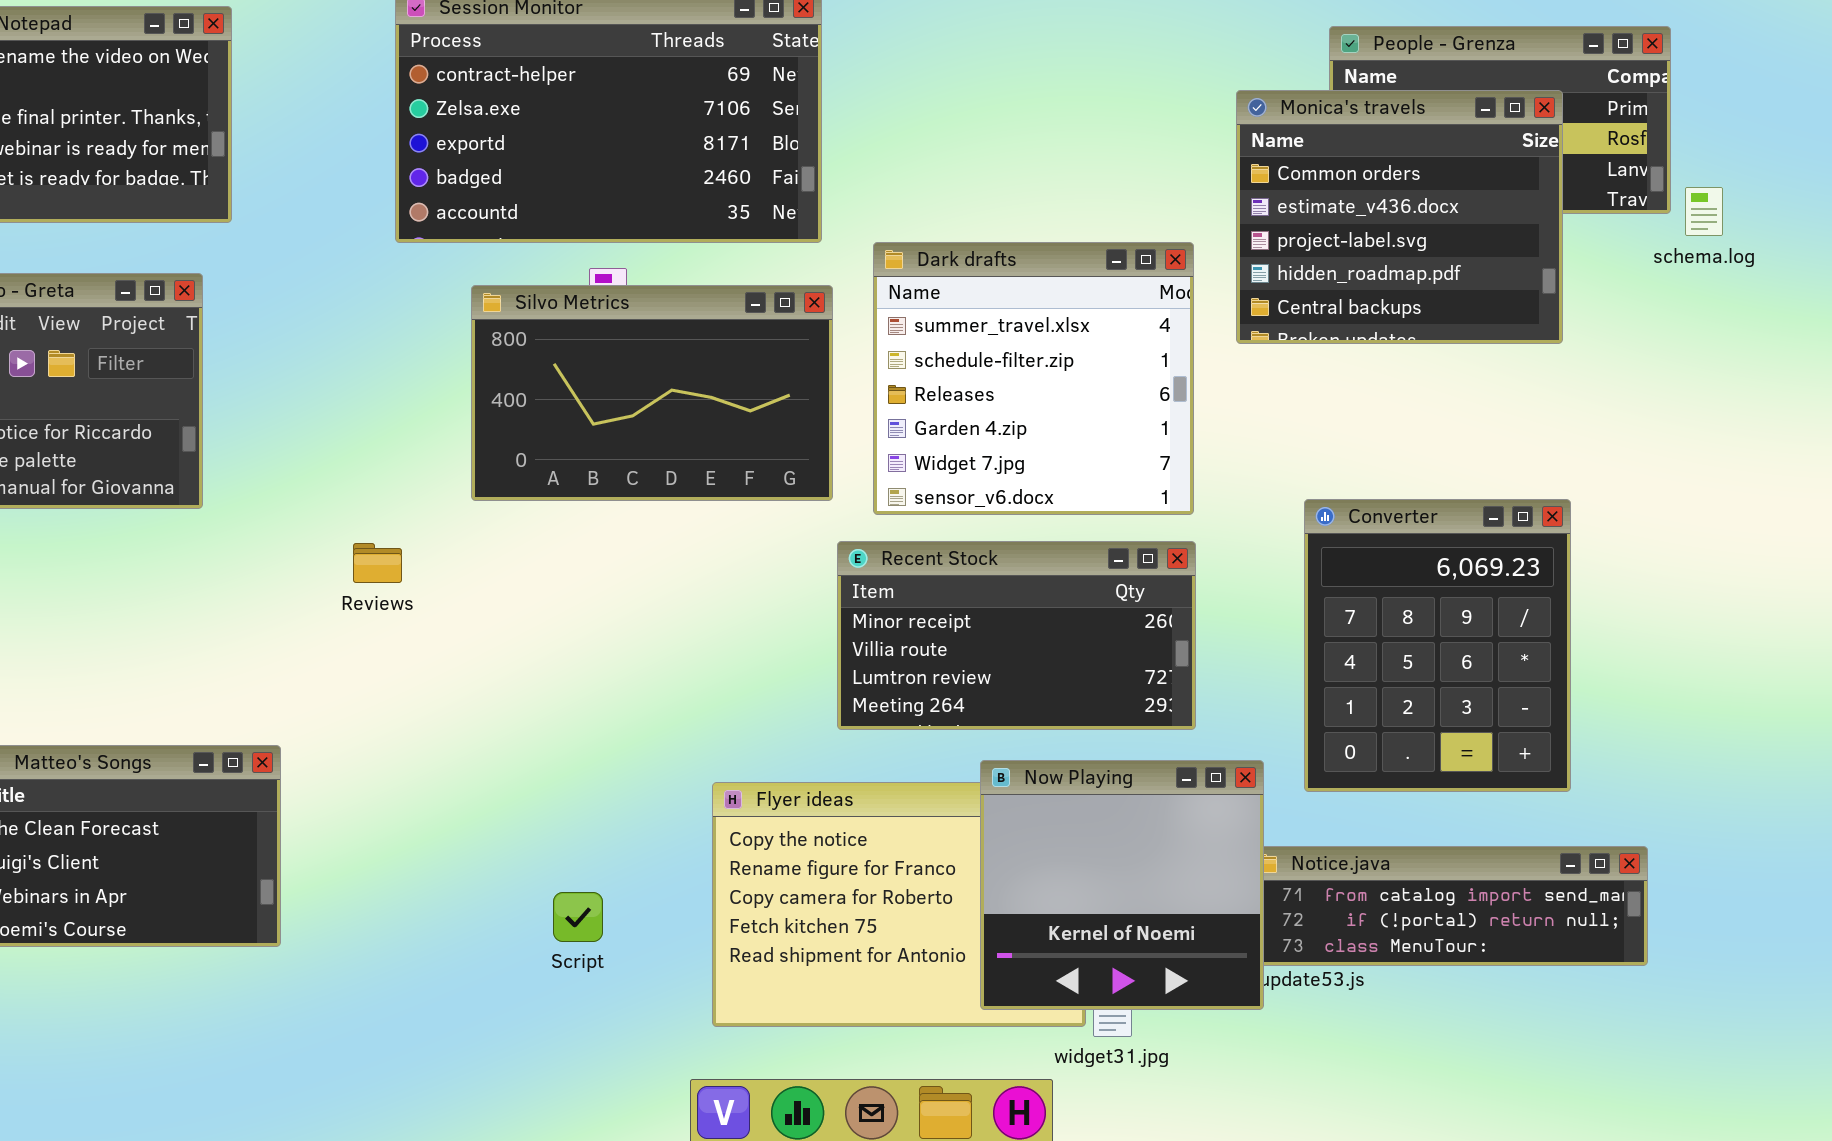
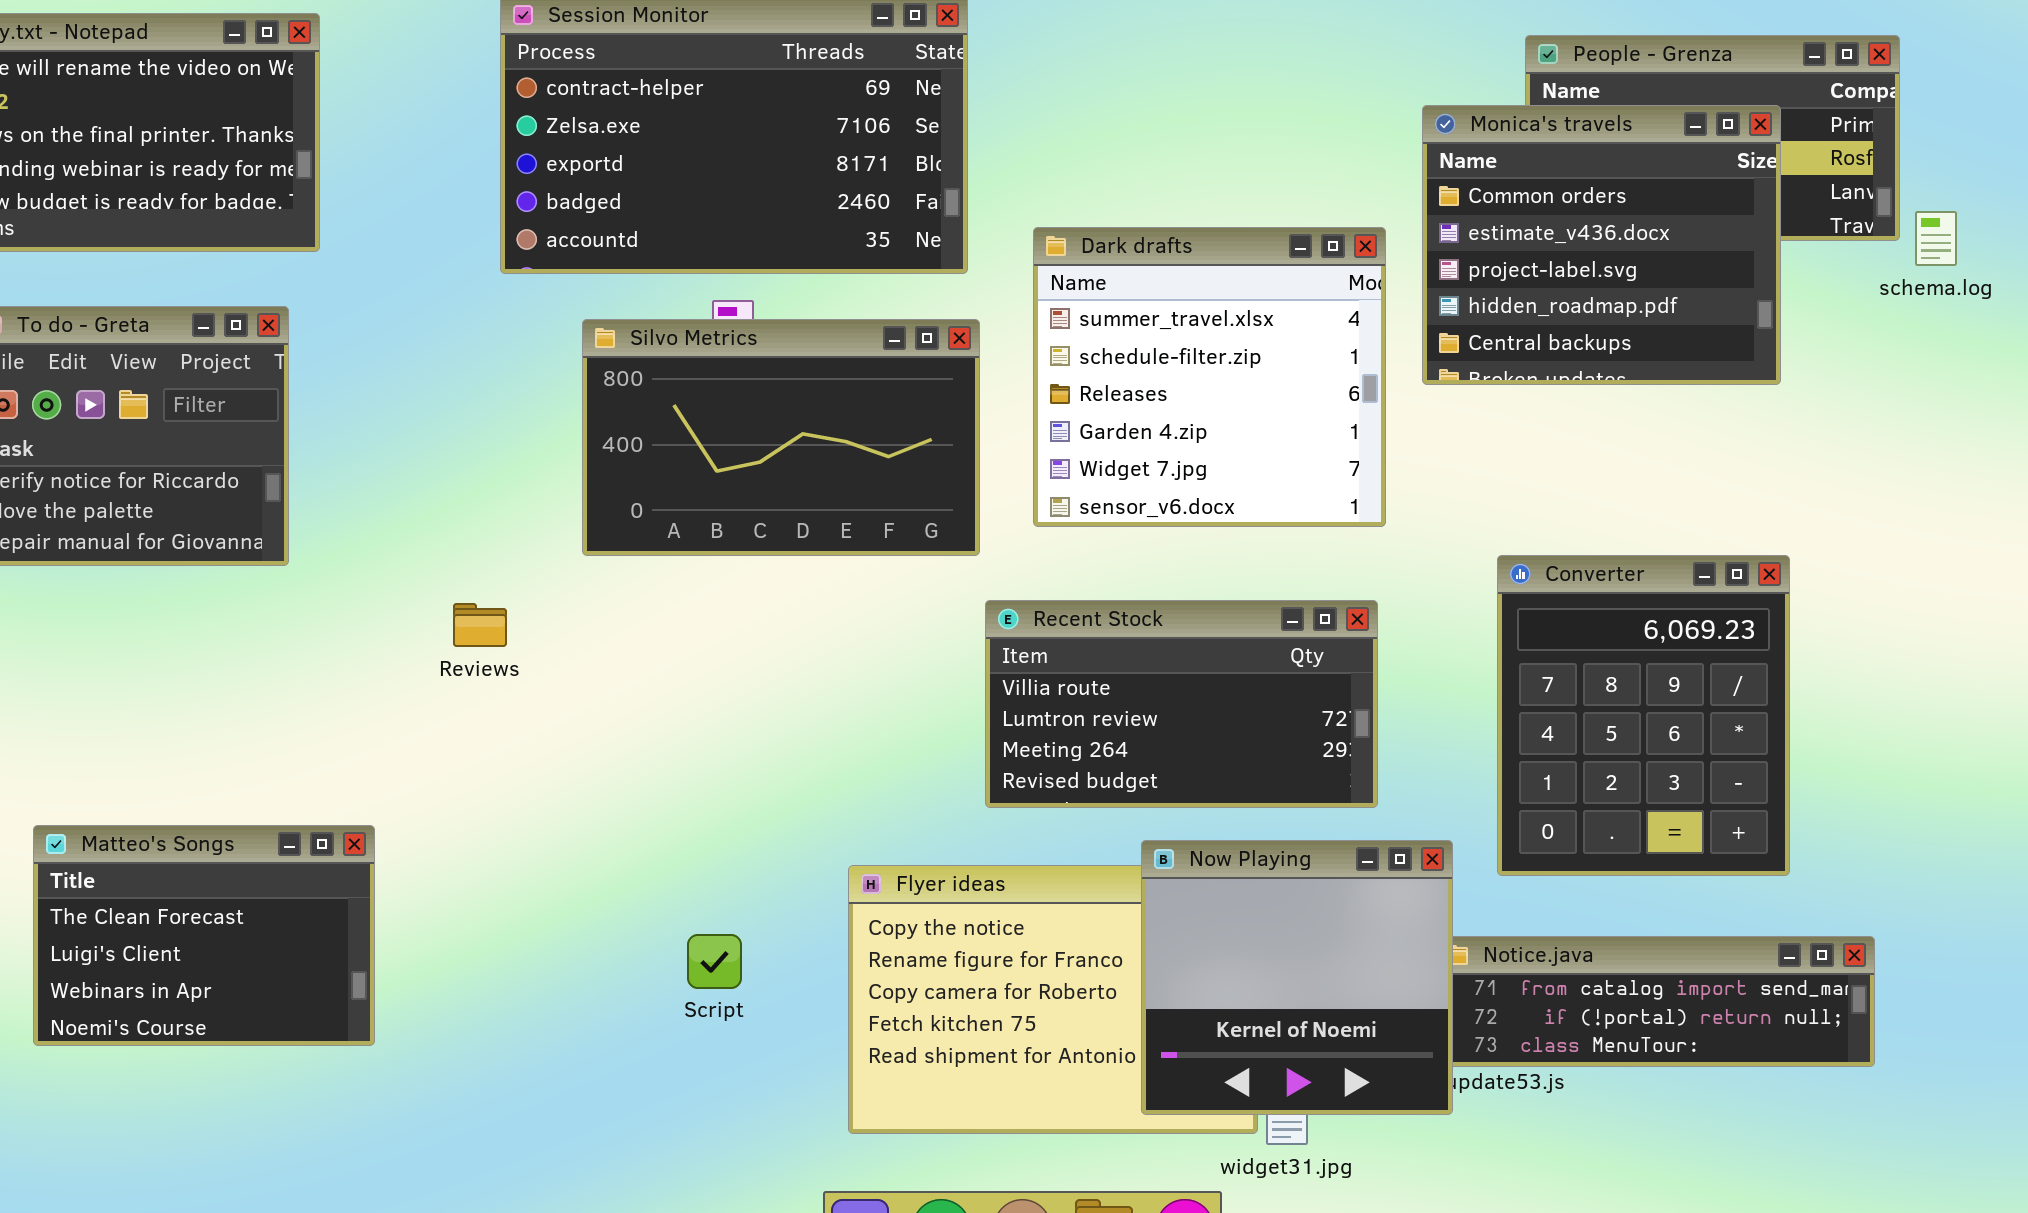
Dark drafts: [873,242,1194,515] -> [1033,227,1386,527], moved
Recent Stock: [837,541,1196,730] -> [985,600,1378,808], scrolled down 1 row
Script: [553,892,603,942] -> [687,934,742,989], moved

